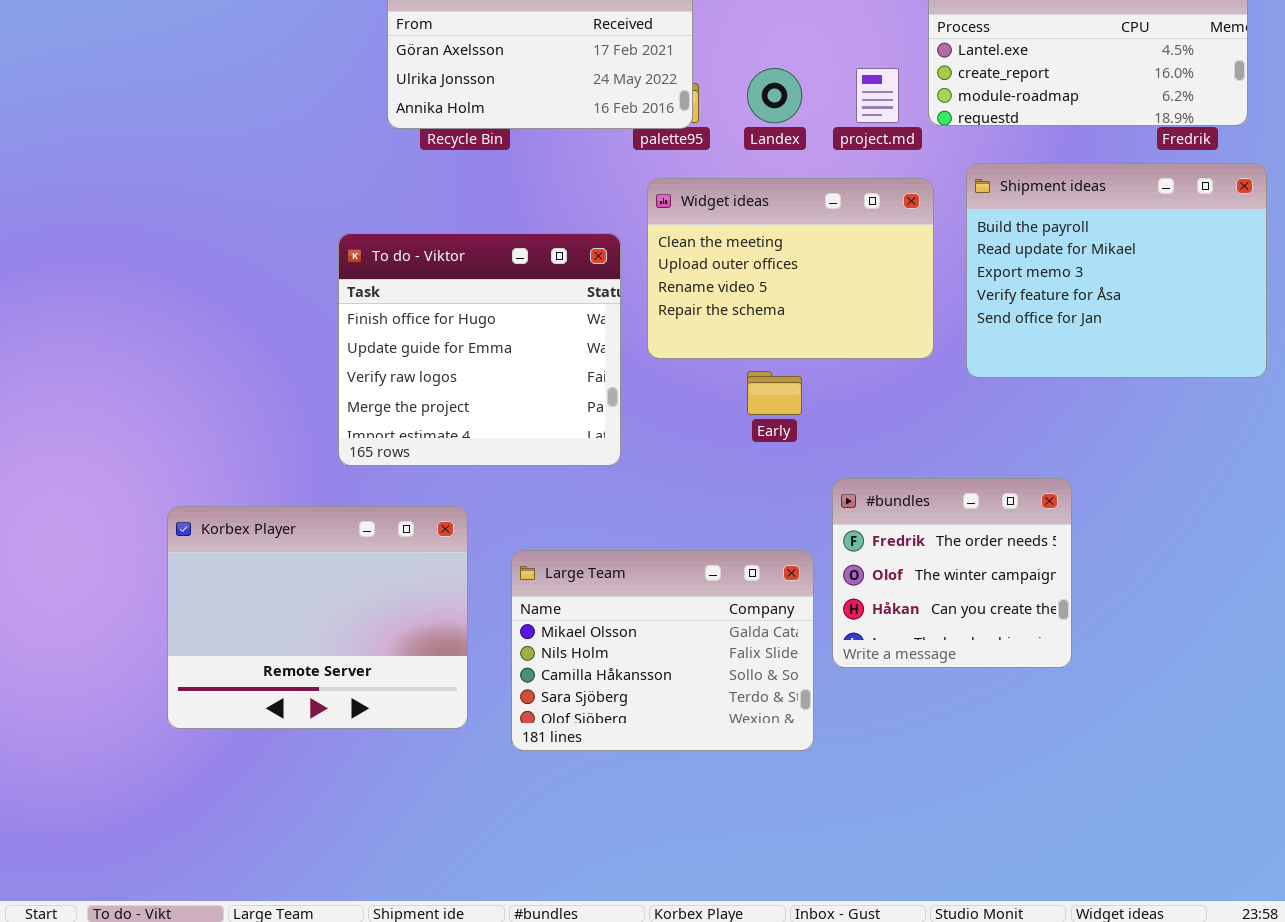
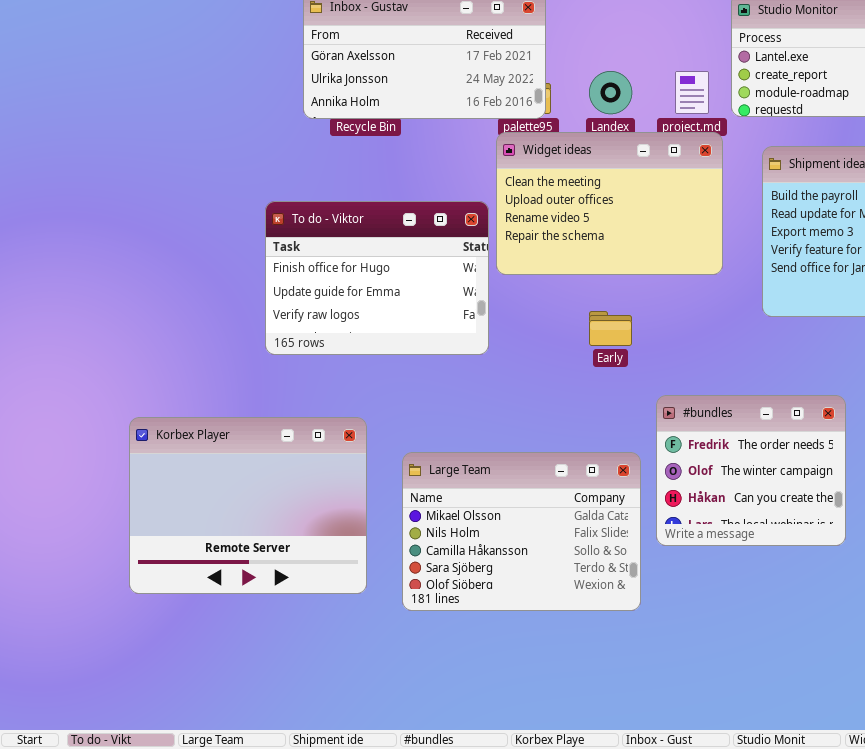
Widget ideas: [647,178,934,359] -> [496,132,723,275], moved
To do - Viktor: [338,233,621,466] -> [265,201,489,355], resized

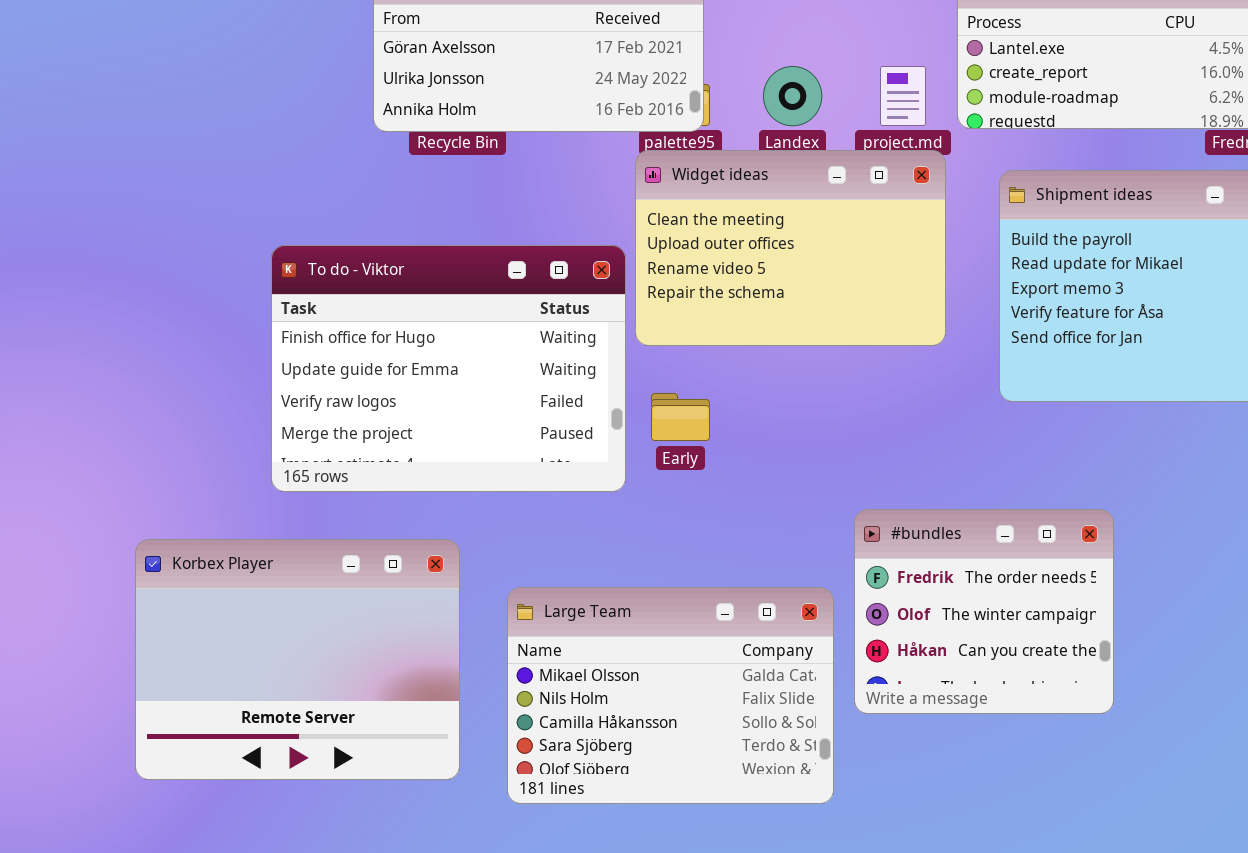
To do - Viktor: [265,201,489,355] -> [271,245,626,492], resized
Early: [589,311,632,346] -> [651,393,710,441], moved

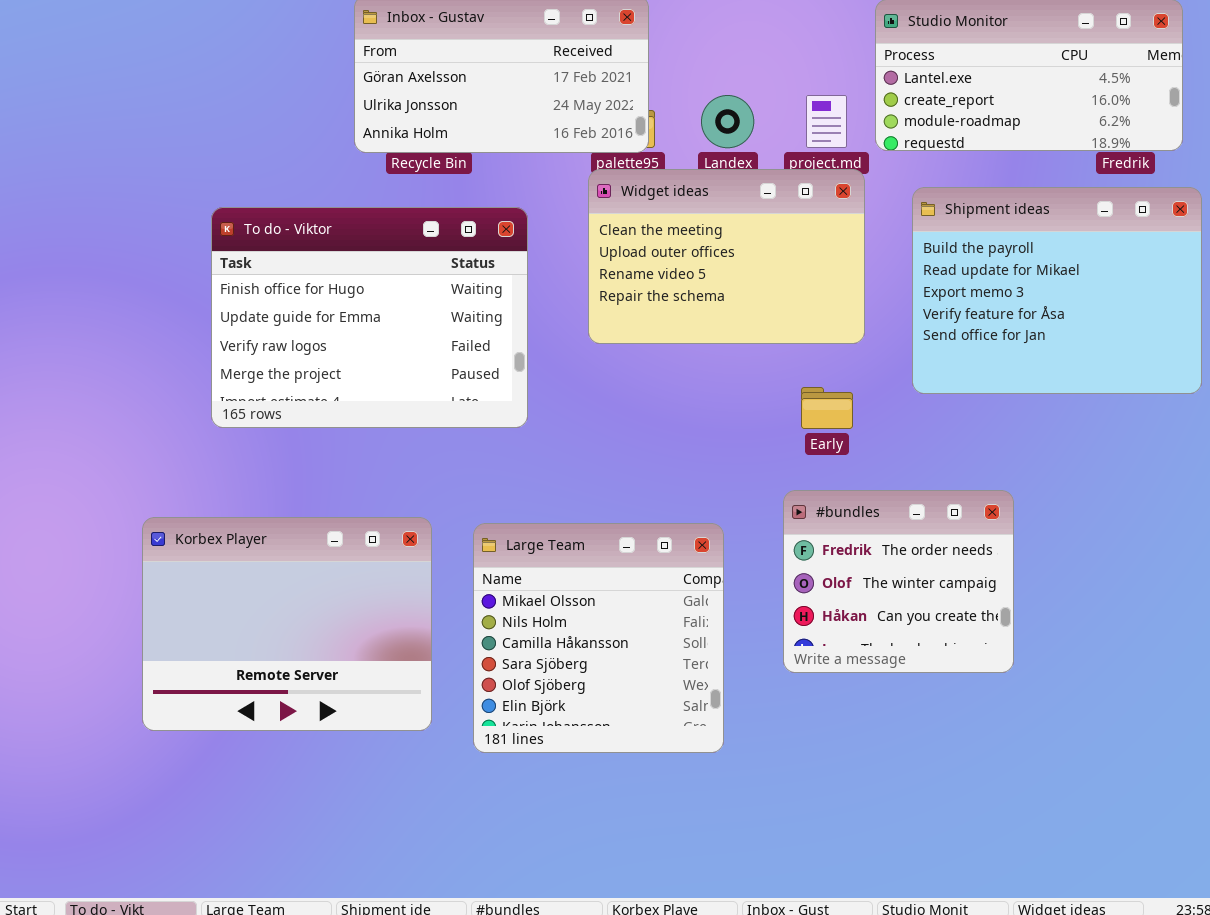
To do - Viktor: [271,245,626,492] -> [211,207,528,428], moved
Early: [651,393,710,441] -> [801,387,853,429], moved
Large Team: [507,587,834,804] -> [473,523,724,753], resized

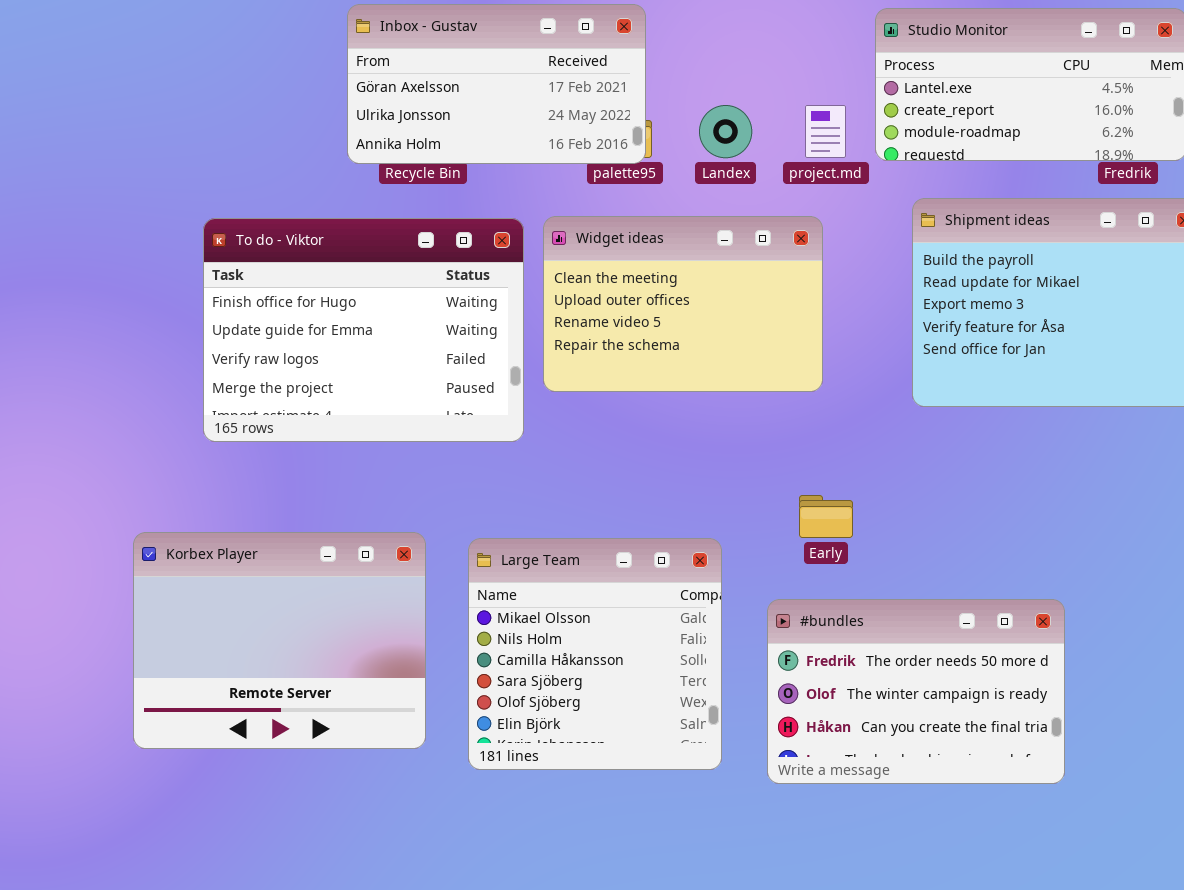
Widget ideas: [588,169,865,344] -> [543,216,823,392], moved
Early: [801,387,853,429] -> [799,495,853,538], moved
#bundles: [783,490,1014,673] -> [767,599,1065,784], moved, resized

